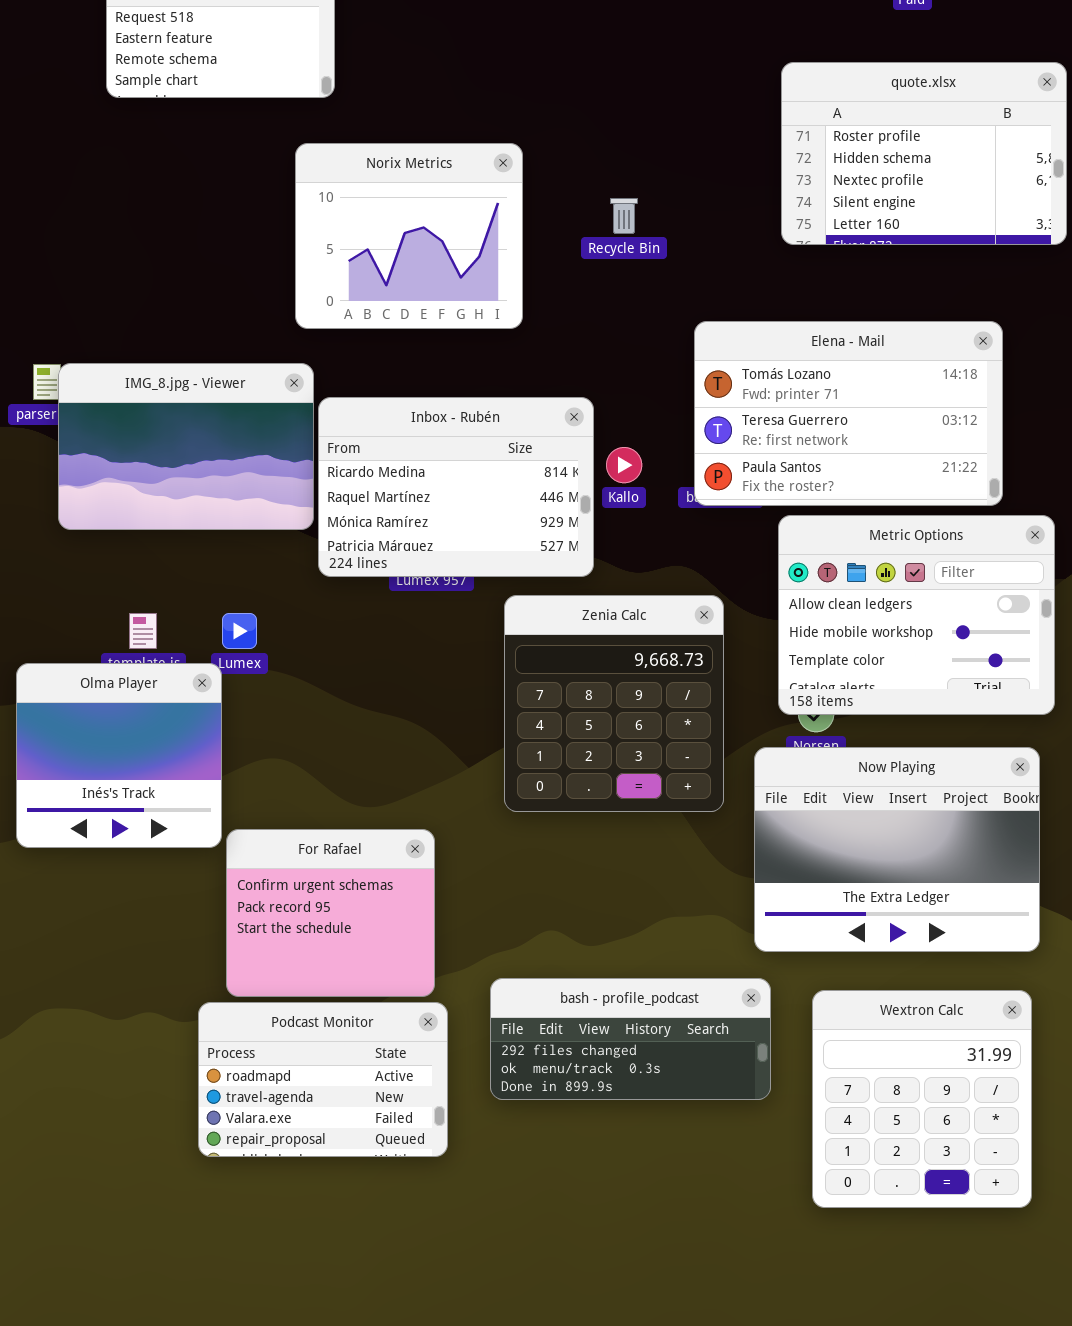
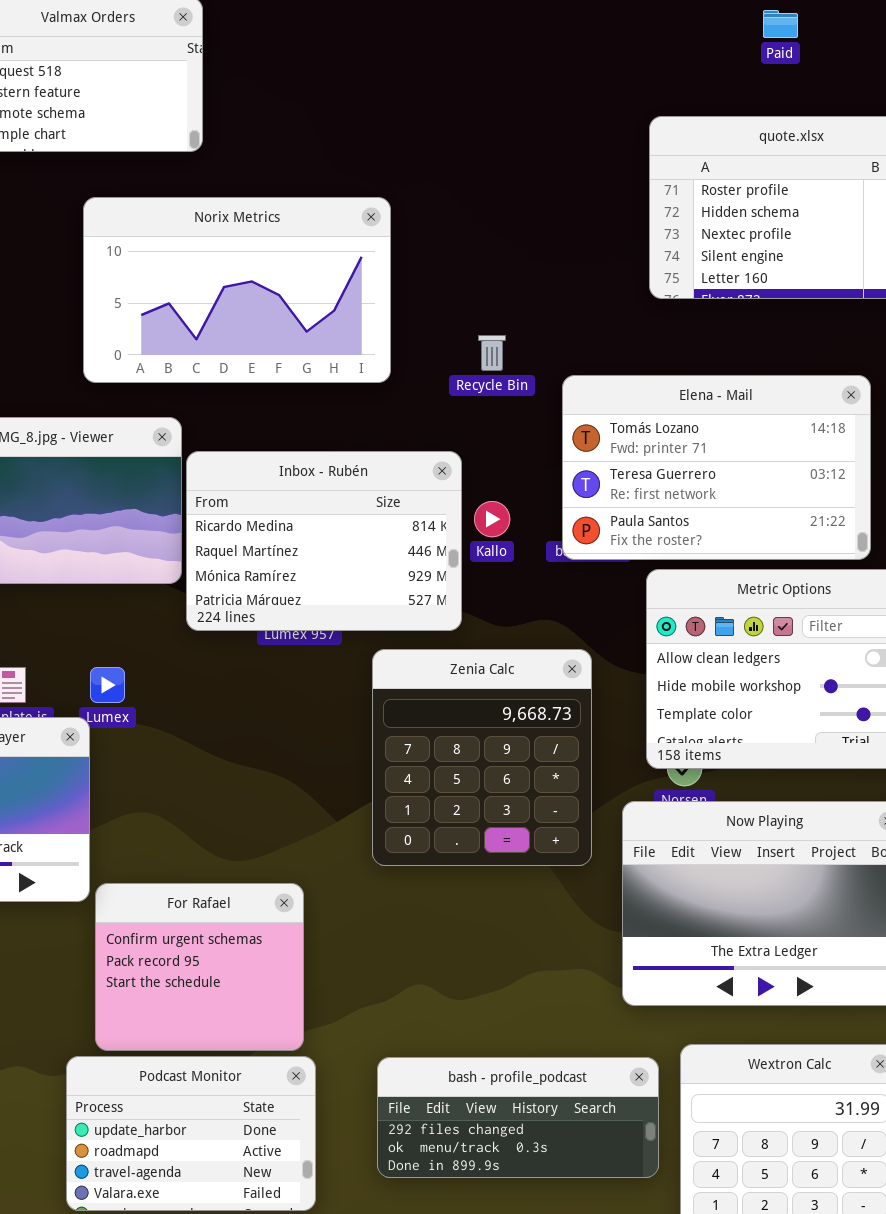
Norix Metrics: [295,143,523,329] -> [83,197,391,383], resized
Recycle Bin: [610,198,638,234] -> [478,335,506,371], moved
bash - profile_podcast: [490,978,771,1100] -> [377,1057,659,1178], moved
Podcast Monitor: [198,1002,448,1157] -> [66,1056,316,1211], scrolled up 1 row

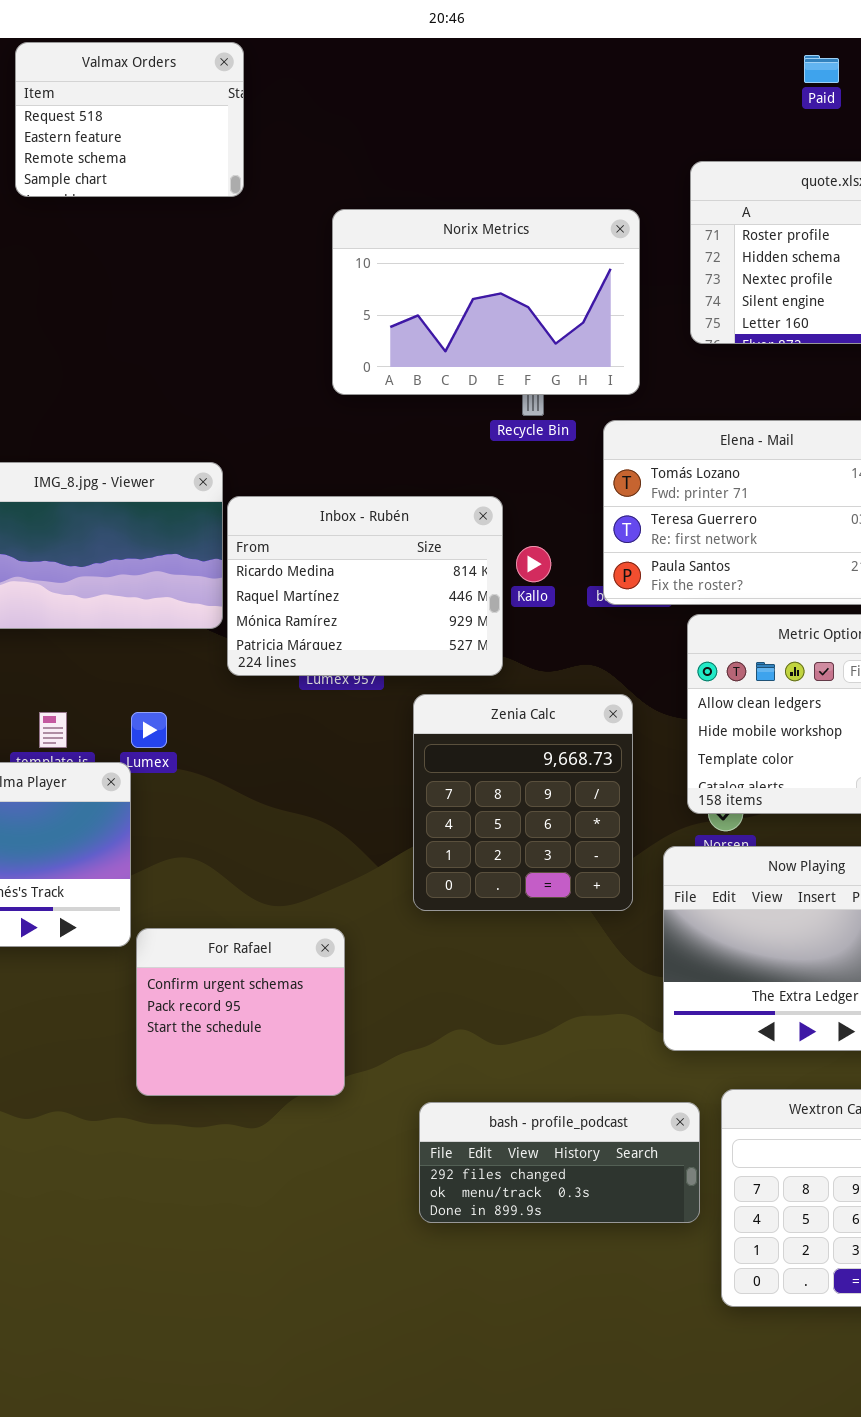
Norix Metrics: [83,197,391,383] -> [332,209,640,395], moved
Podcast Monitor: [66,1056,316,1211] -> none, closed

